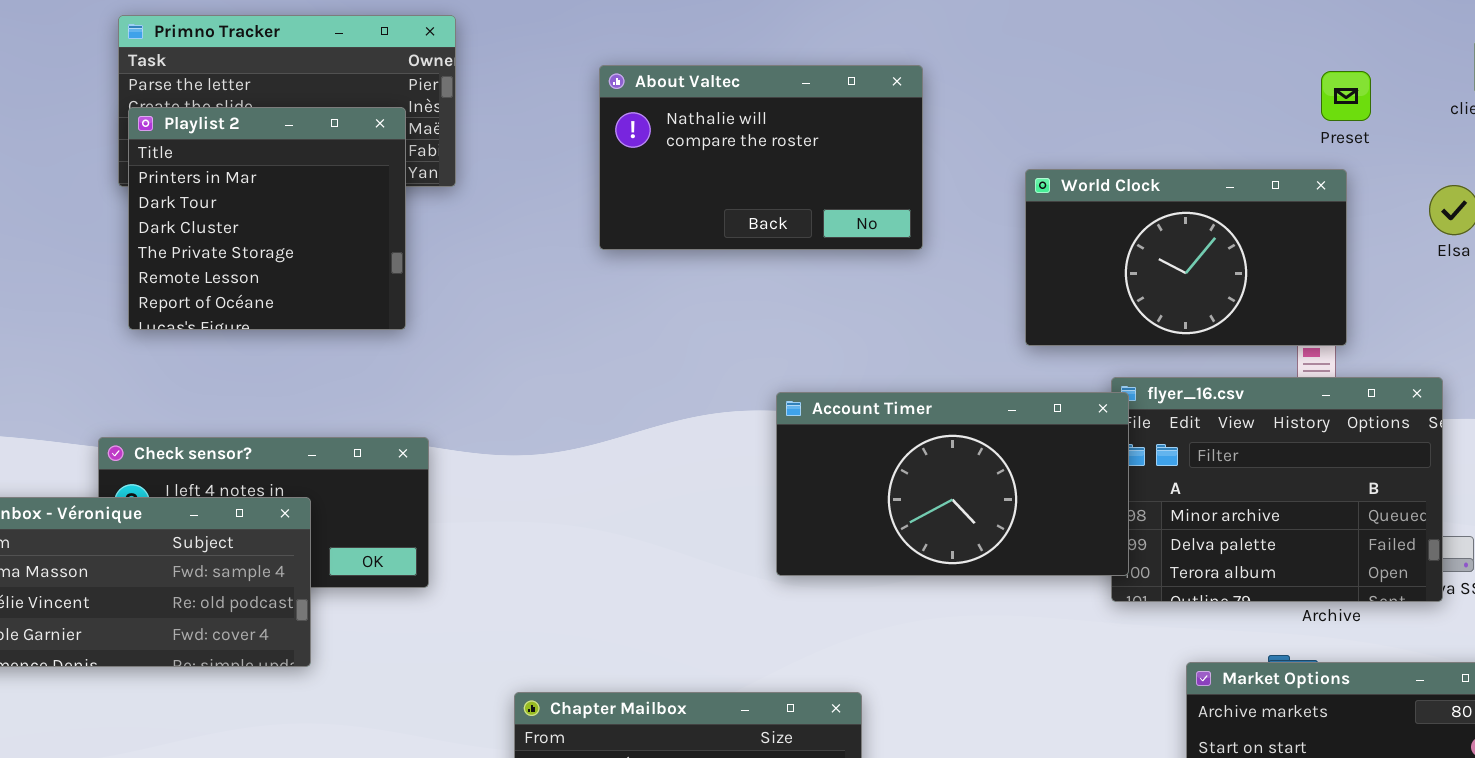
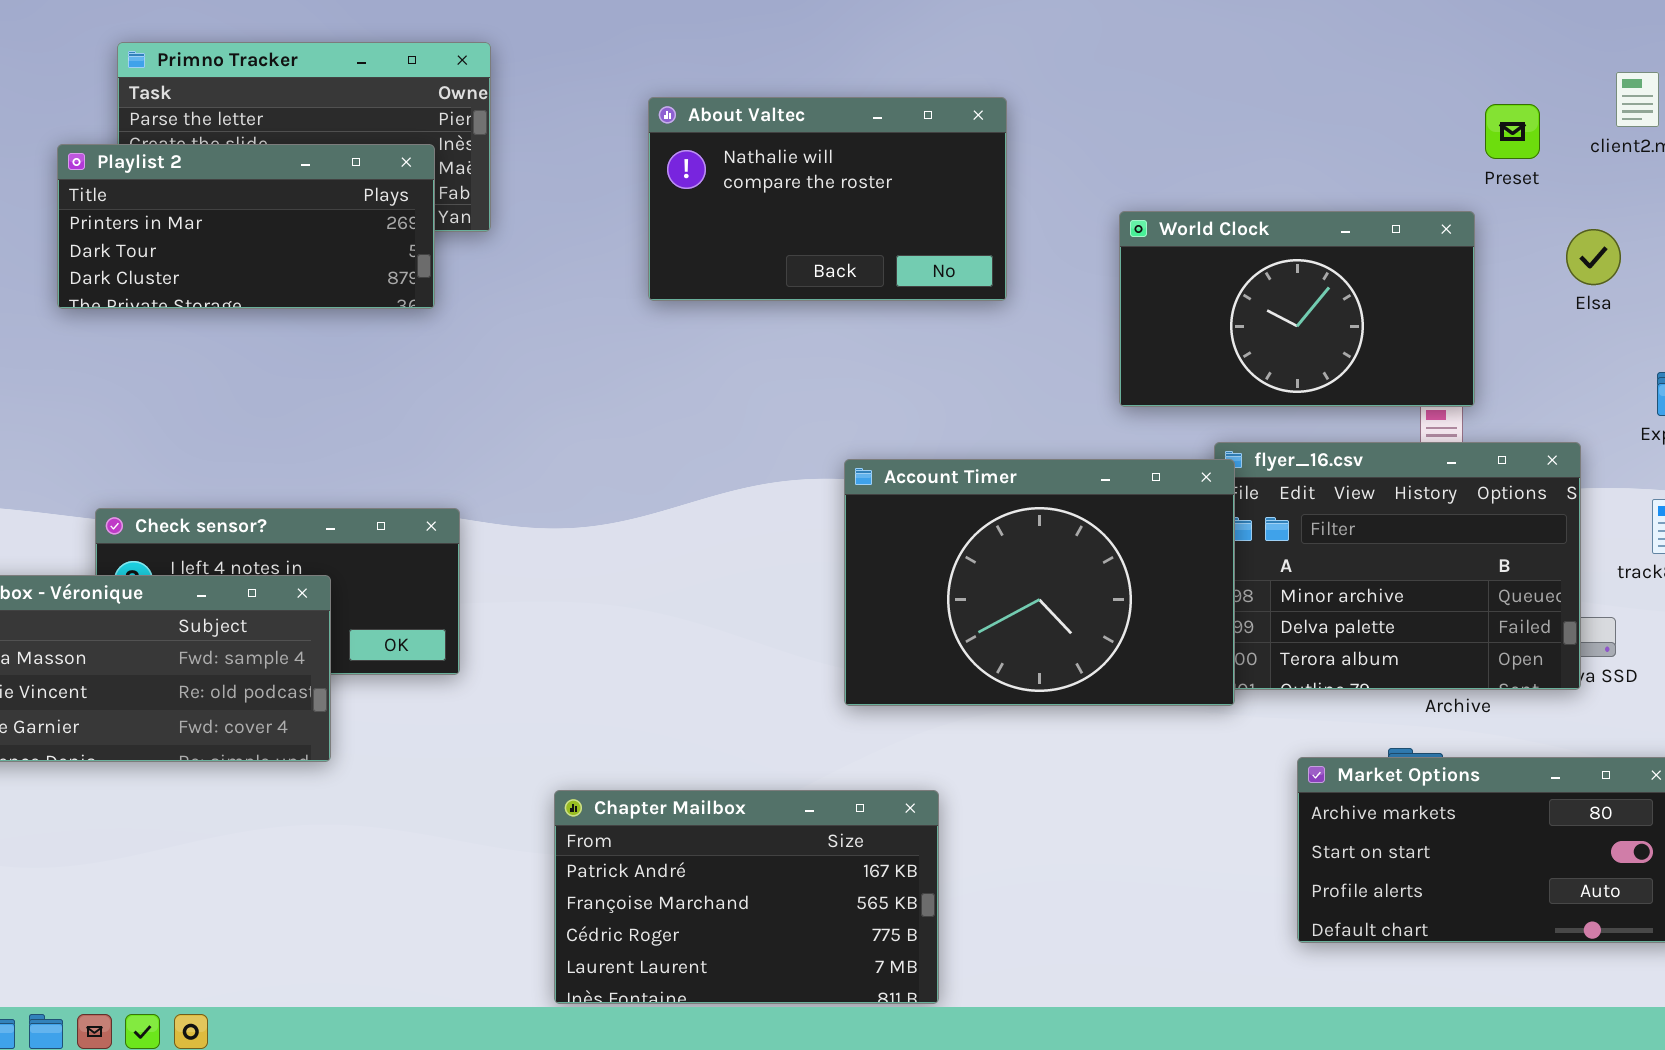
Preset: [1321,71,1371,121] -> [1485,104,1540,159], moved
Playlist 2: [128,107,406,330] -> [57,144,435,309], resized
Account Timer: [776,392,1129,576] -> [844,459,1235,706], resized

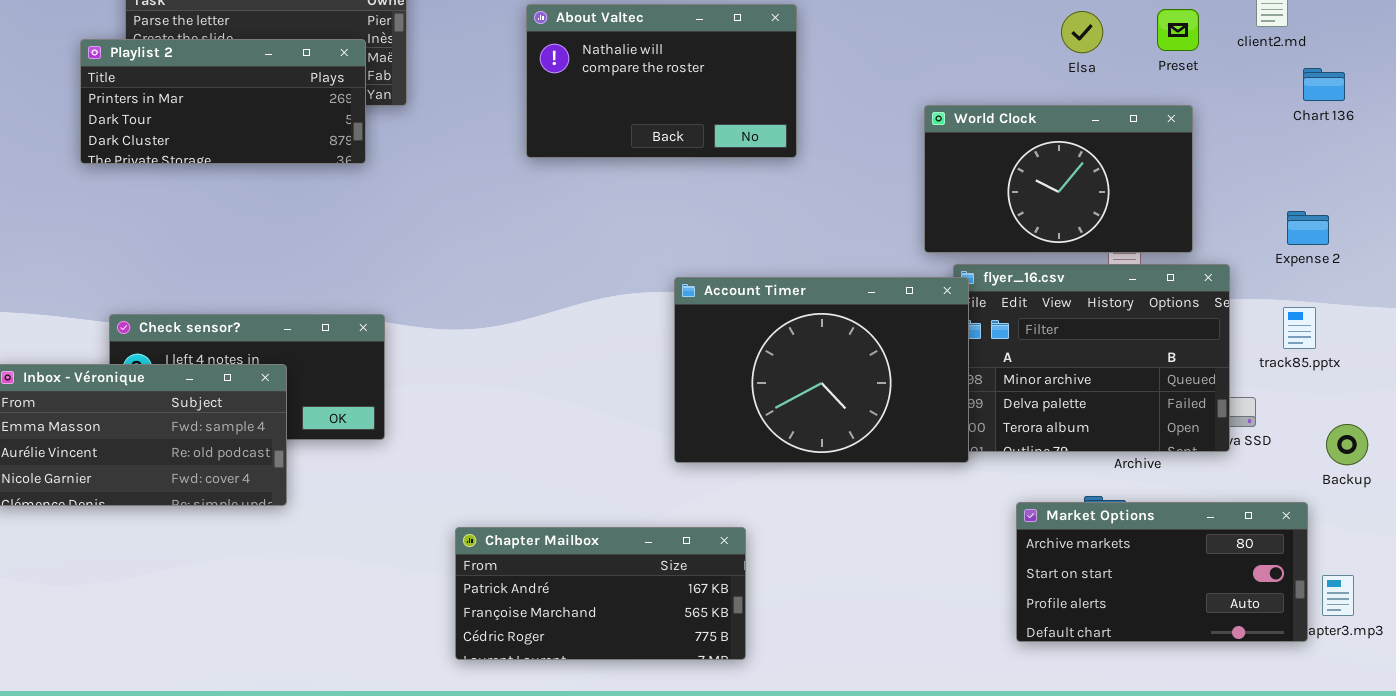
World Clock: [1119,211,1475,407] -> [924,105,1193,253], moved
Elsa: [1566,229,1621,285] -> [1061,11,1103,53], moved
Chapter Mailbox: [554,790,939,1004] -> [455,527,746,660], resized

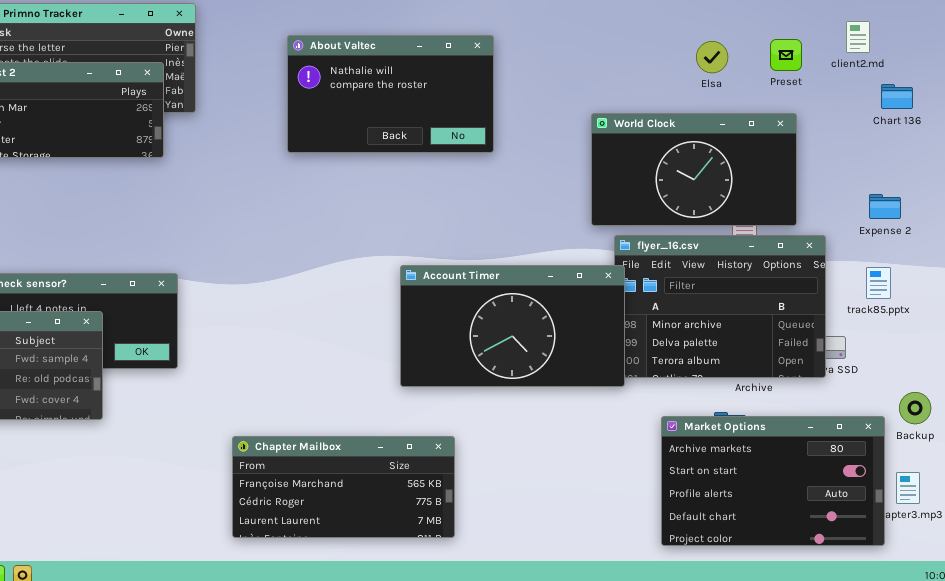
Account Timer: [674,277,969,463] -> [400,265,625,387], resized
Backup: [1326,424,1368,465] -> [899,392,931,424], moved
Market Options: [1016,502,1308,642] -> [661,416,885,546], resized
Chapter Mailbox: [455,527,746,660] -> [232,436,455,538], scrolled down 1 row

